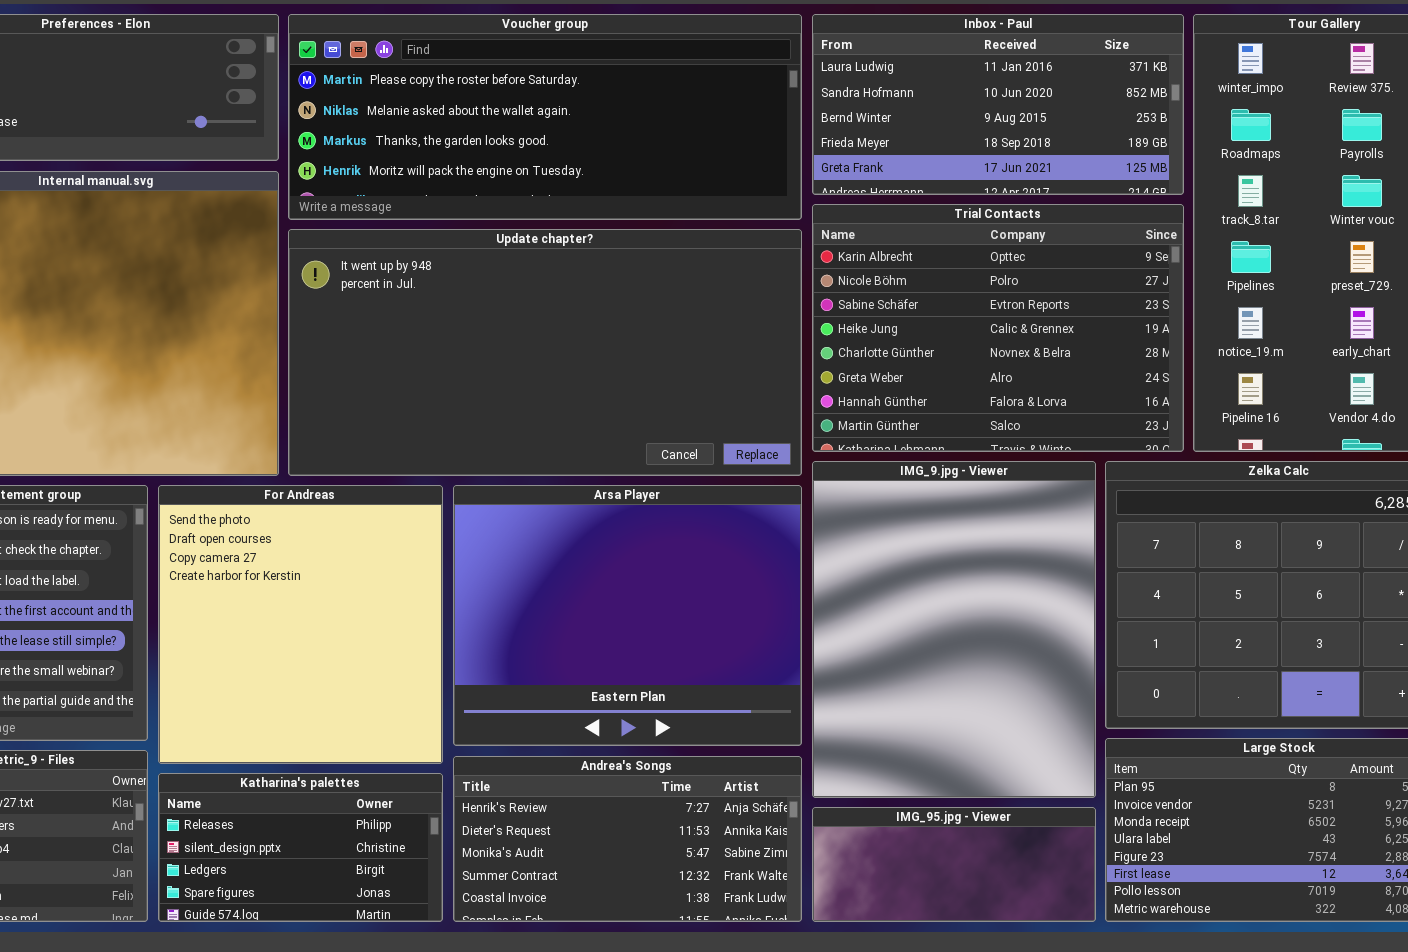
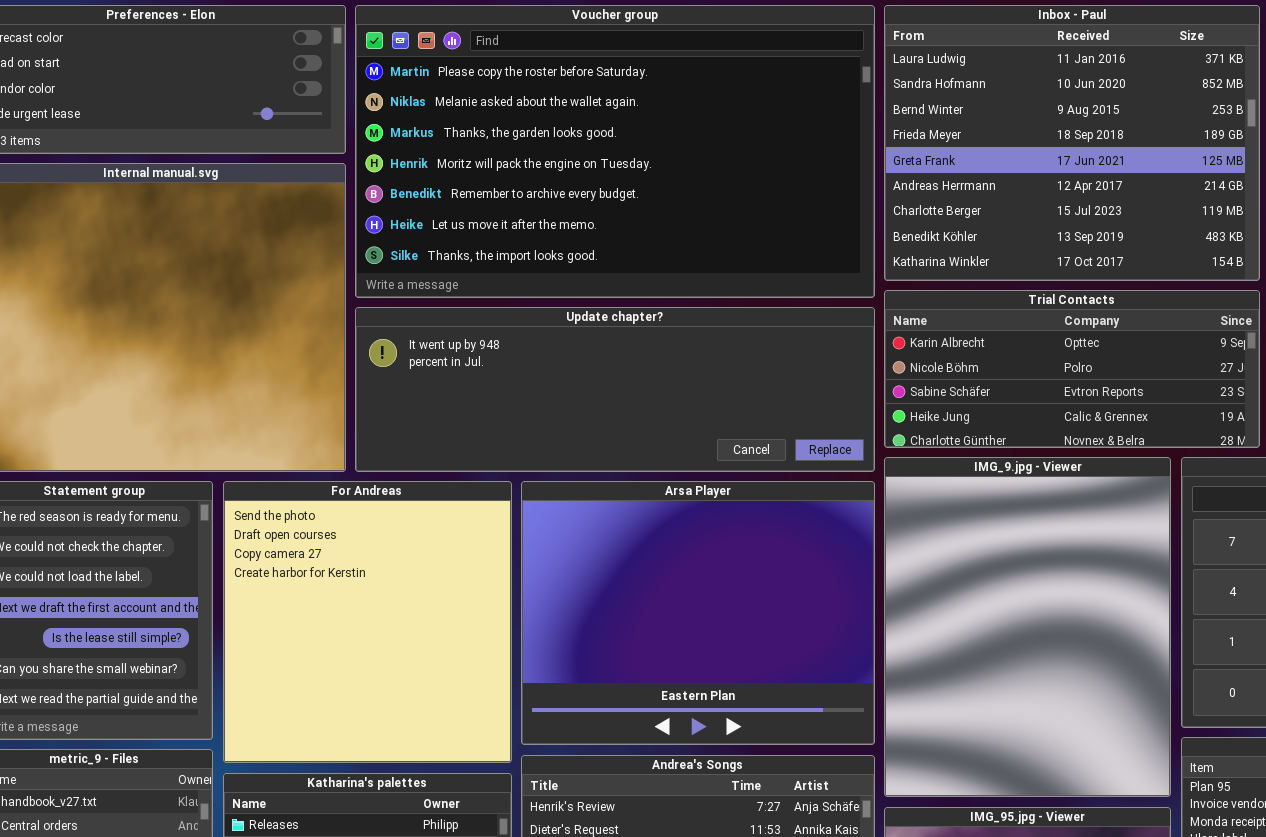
Voucher group: [288,14,802,220] -> [355,5,875,298], resized
Inbox - Paul: [812,14,1184,195] -> [884,5,1260,281], resized
Trial Contacts: [812,204,1184,452] -> [884,290,1260,448], resized
Update chapter?: [288,229,802,476] -> [355,307,875,472], resized

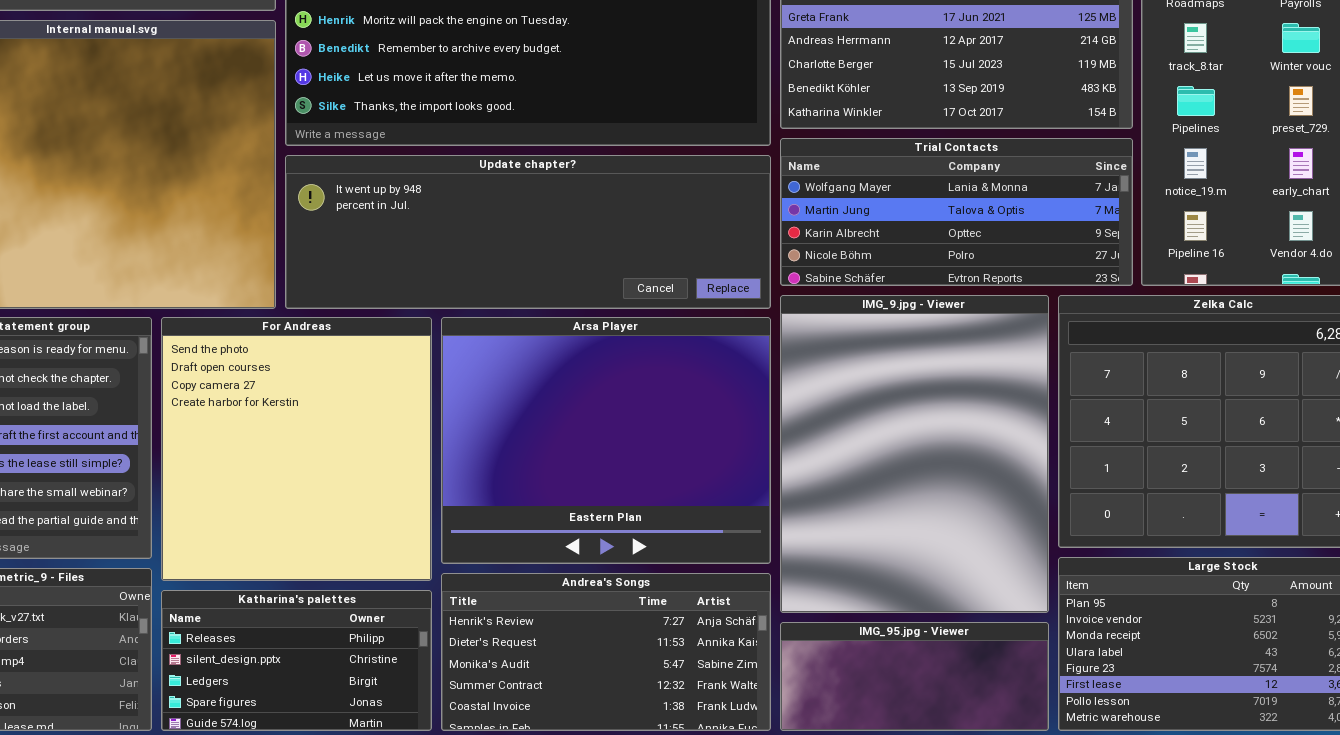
Trial Contacts: [884,290,1260,448] -> [780,138,1133,286], scrolled up 2 rows

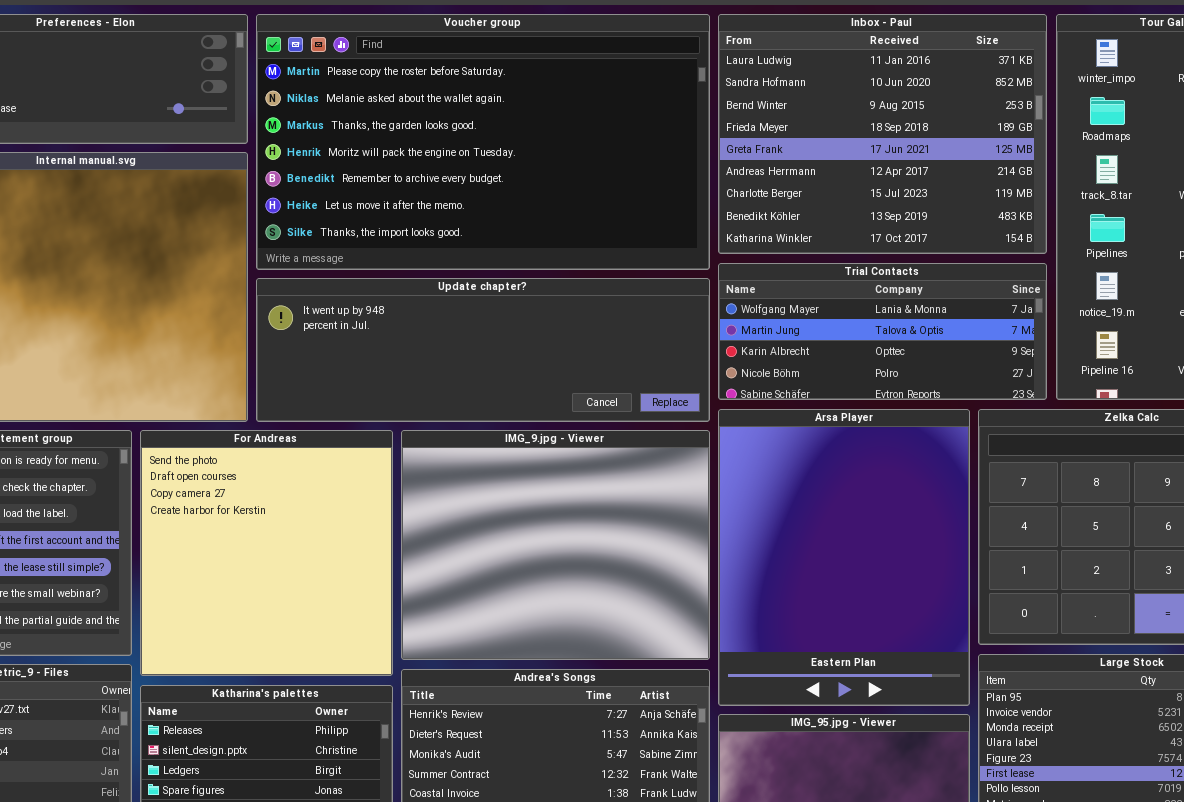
IMG_9.jpg - Viewer: [780,295,1049,613] -> [401,430,710,660], moved, resized
Arsa Player: [441,317,771,564] -> [718,409,970,706], moved, resized

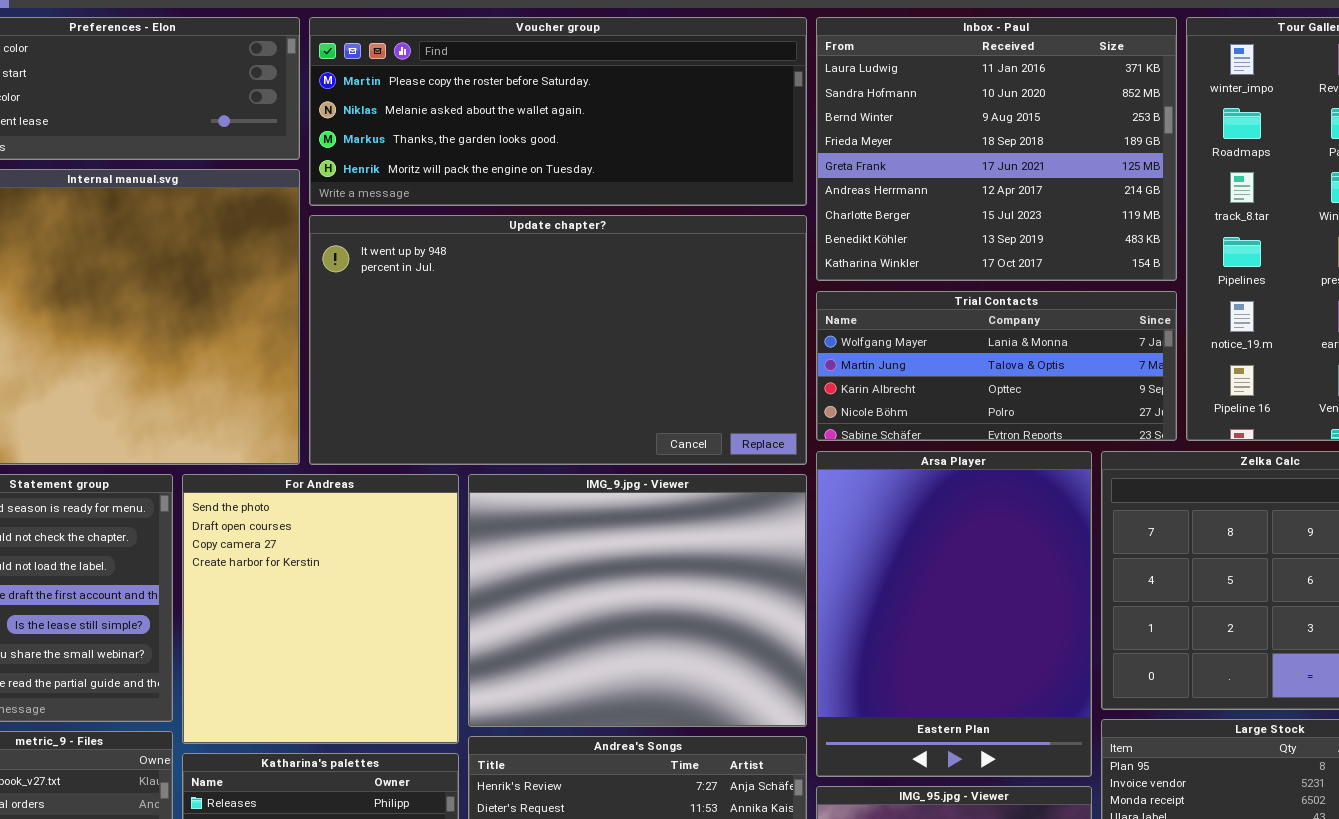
Voucher group: [256,14,710,270] -> [309,17,807,206], resized
Update chapter?: [256,278,710,422] -> [309,215,807,465], resized

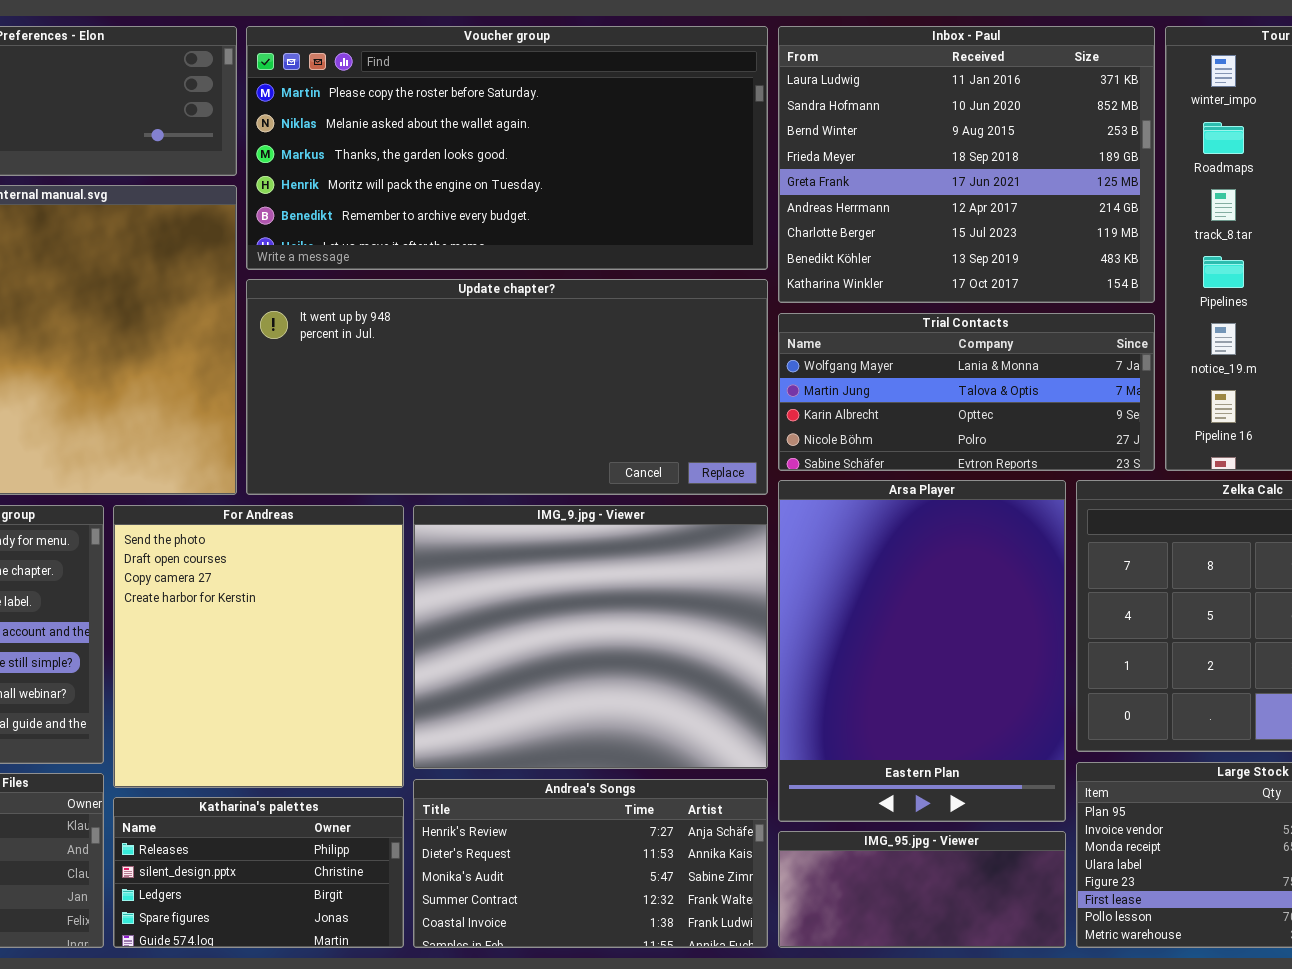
Voucher group: [309,17,807,206] -> [246,26,768,270], resized
Update chapter?: [309,215,807,465] -> [246,279,768,495], resized

